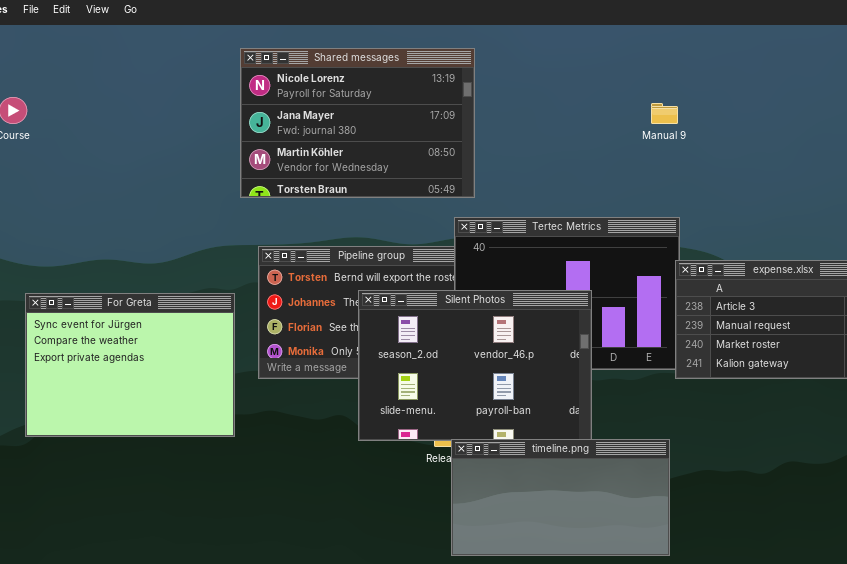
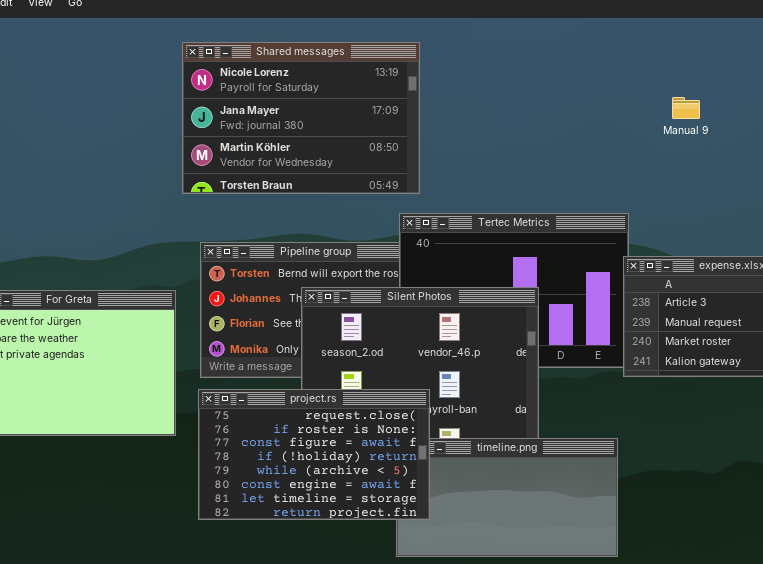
Manual 9: [651,103,678,124] -> [672,97,700,119], moved
project.rs: none -> [198,389,430,520], opened

